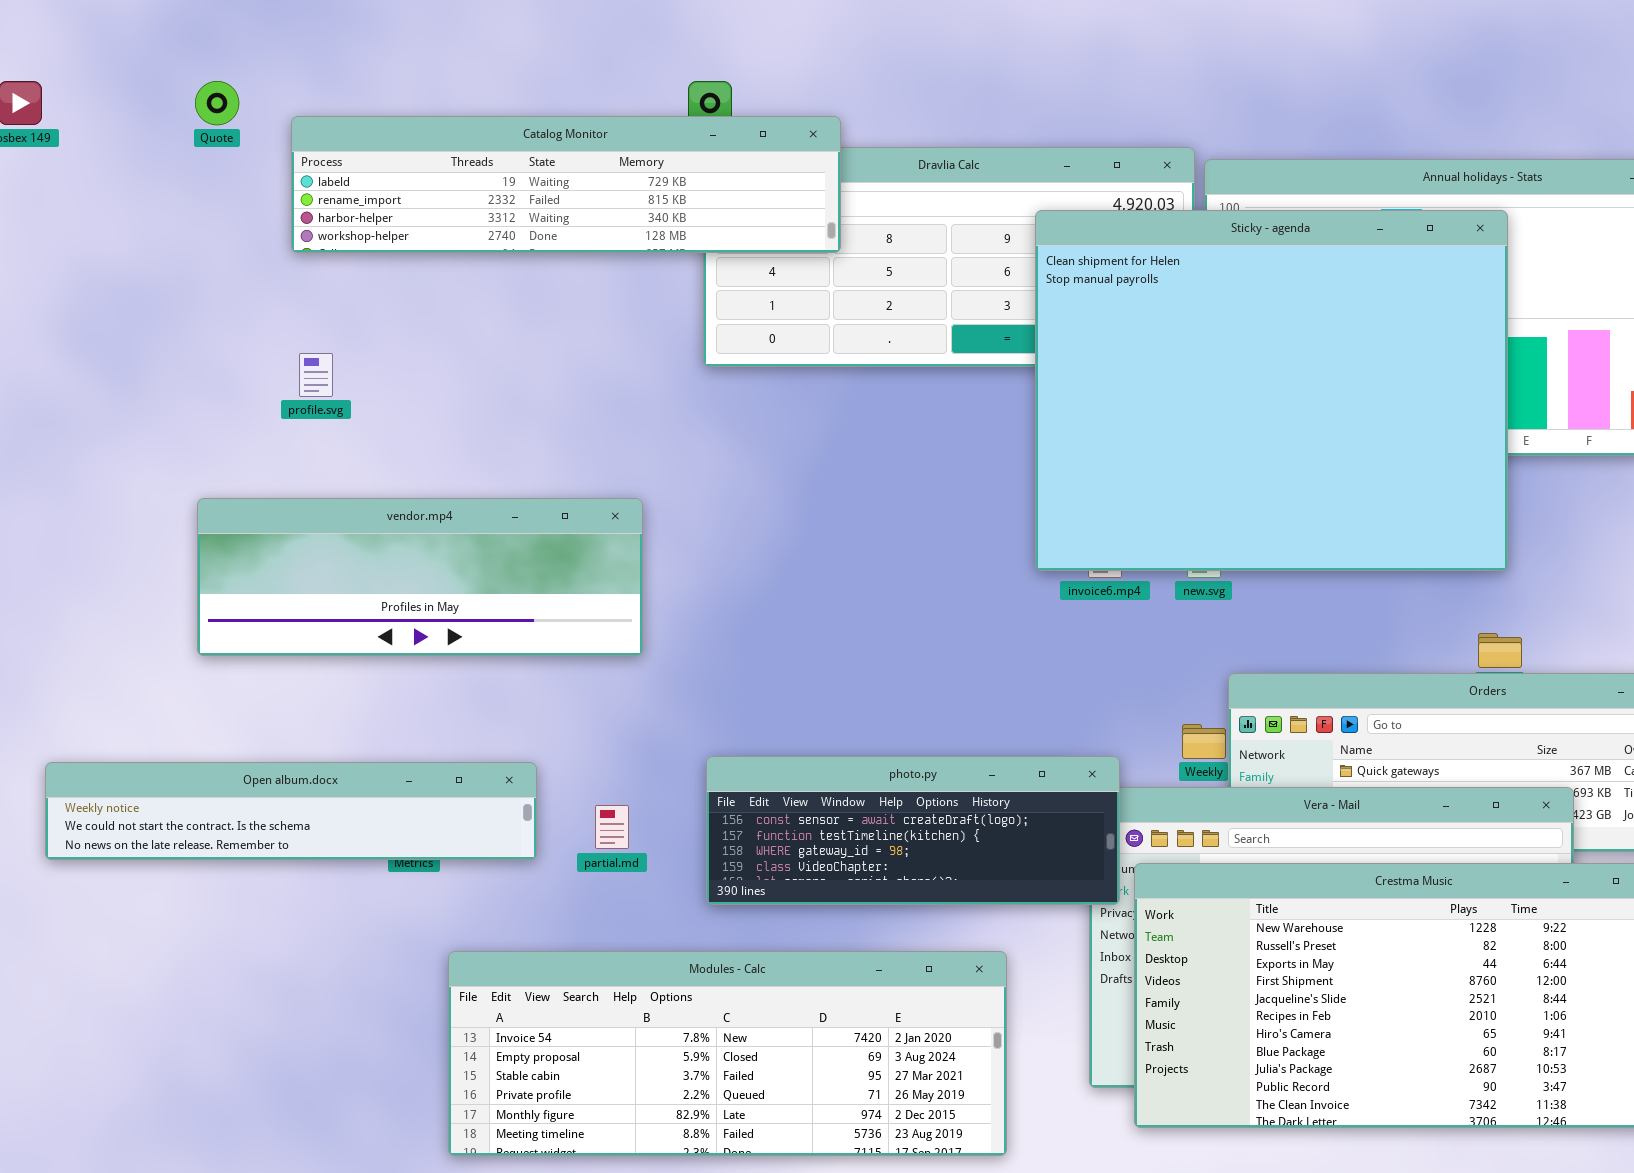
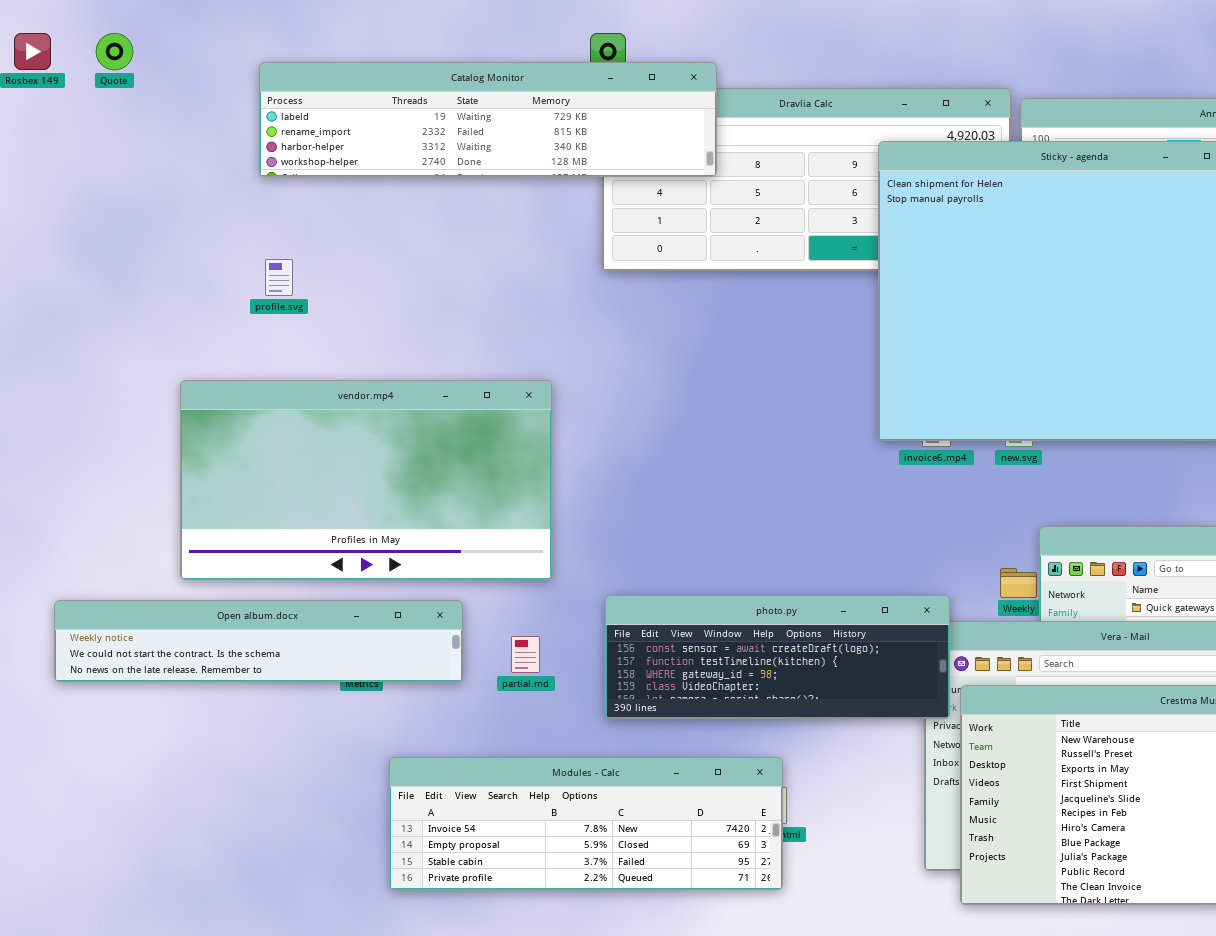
Quote: [195,81,239,125] -> [96,33,133,70], moved
vendor.mp4: [197,498,643,656] -> [180,380,552,580], resized
Modules - Calc: [448,951,1007,1156] -> [389,757,783,890], resized

